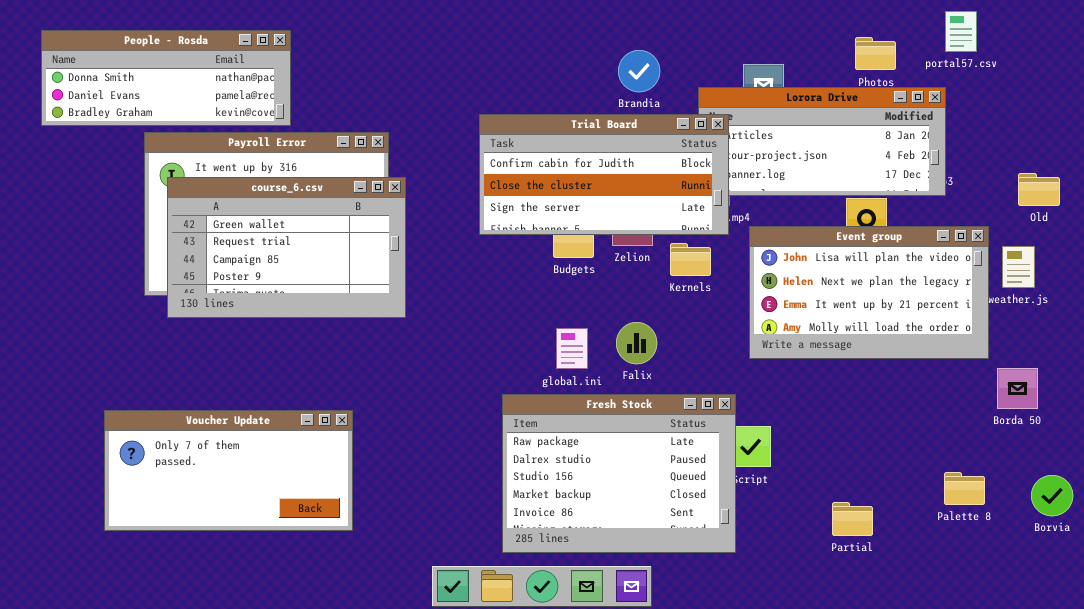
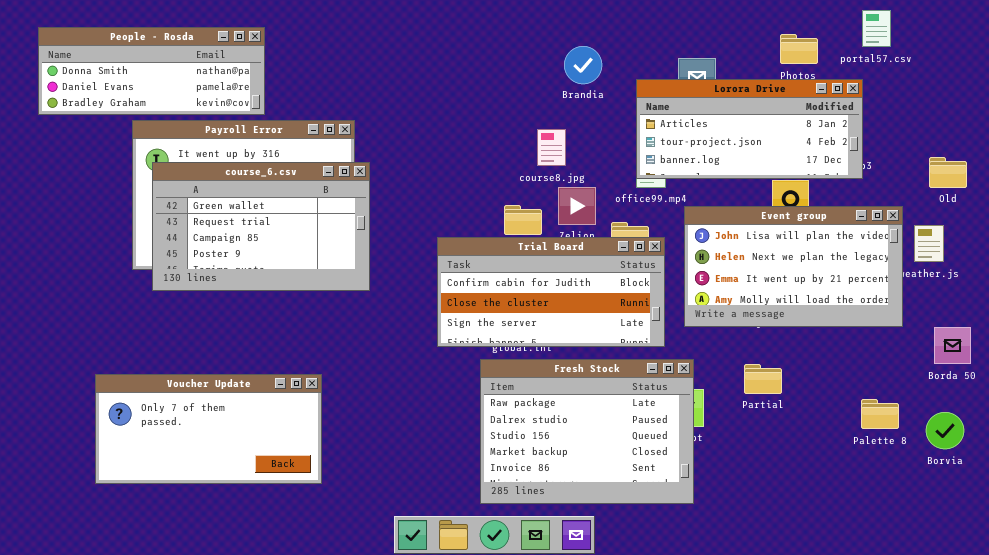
Trial Board: [479,114,729,235] -> [437,237,665,347], moved
Borda 50: [997,368,1038,409] -> [934,327,971,364], moved
Fresh Stock: [502,394,736,553] -> [480,359,694,504], moved
Palette 8: [944,472,985,505] -> [861,399,899,429], moved
Borvia: [1031,475,1073,516] -> [926,412,964,449], moved
Partial: [832,502,873,536] -> [744,364,782,394], moved

